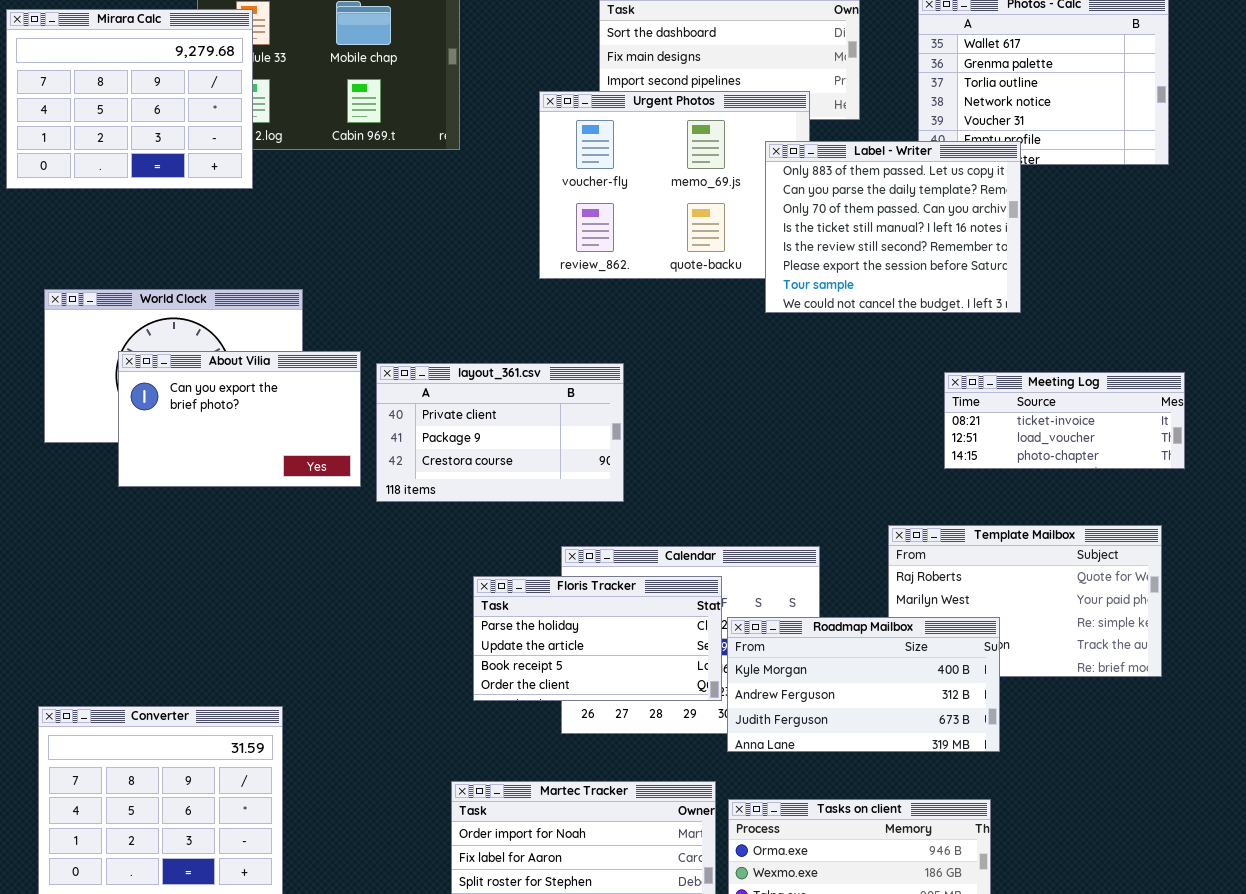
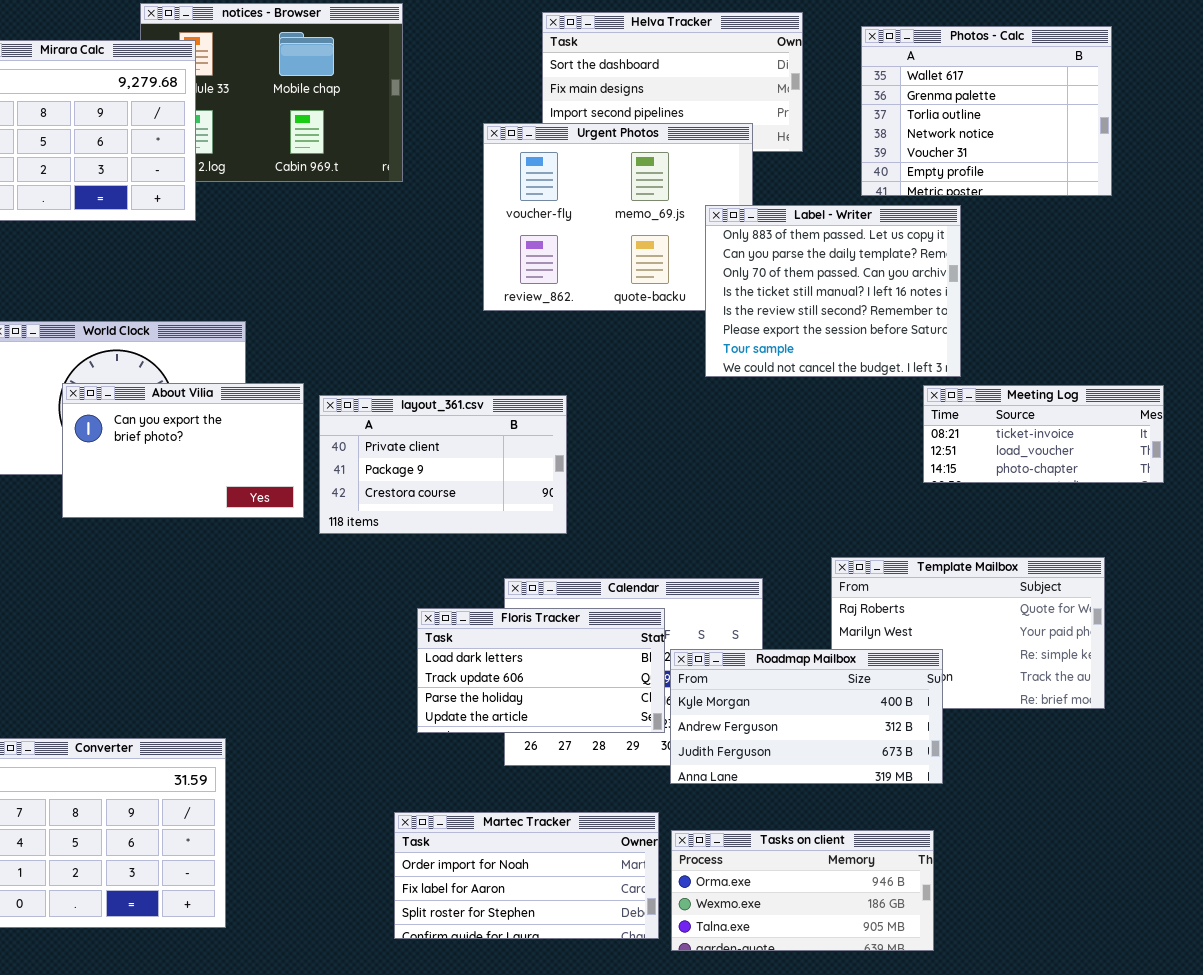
Label - Writer: [765,141,1021,313] -> [705,205,961,377], moved
Meeting Log: [944,372,1185,469] -> [923,385,1164,483], moved
Floris Tracker: [473,576,722,701] -> [417,608,665,733], scrolled up 2 rows

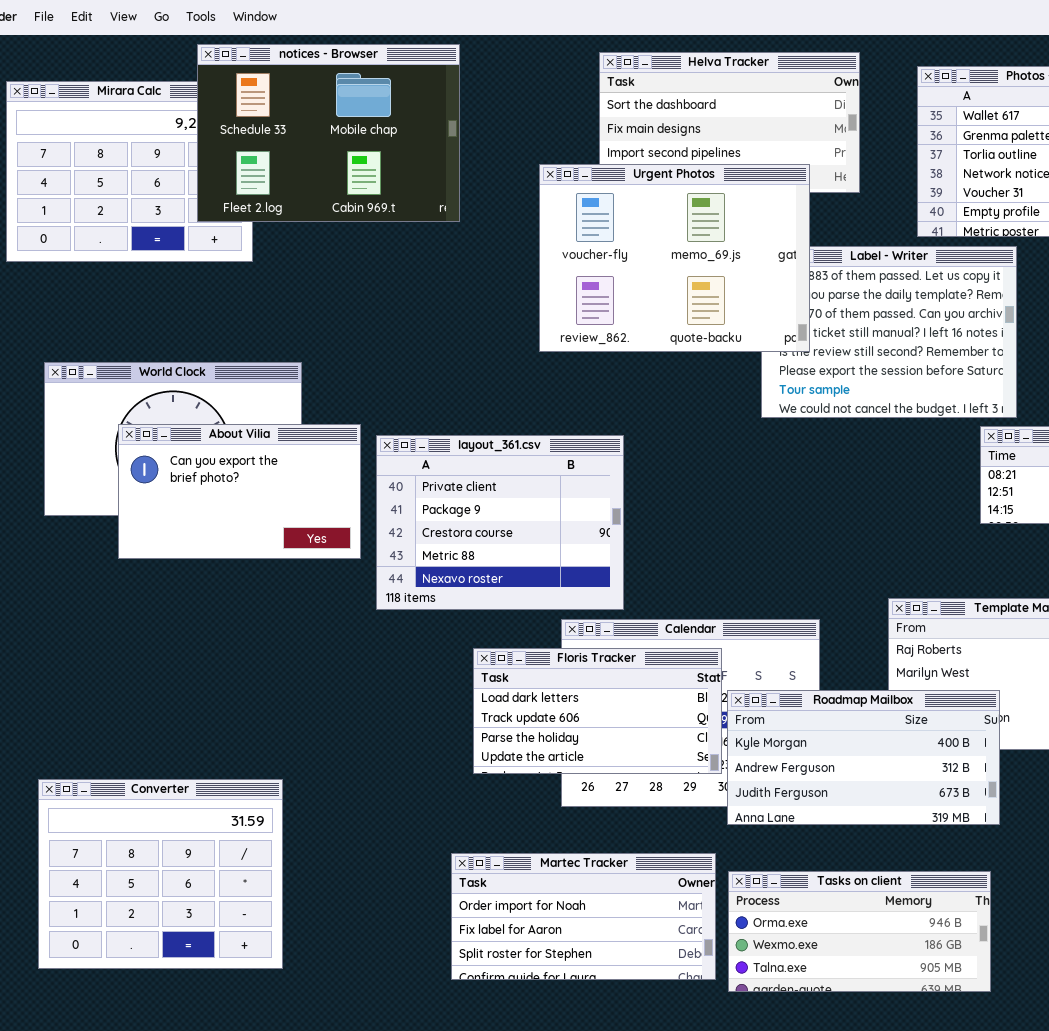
notices - Browser: [140,3,403,182] -> [197,44,460,222], raised
Urgent Photos: [483,123,753,311] -> [539,164,810,352], raised
layout_361.csv: [319,395,567,534] -> [376,435,624,610], resized

